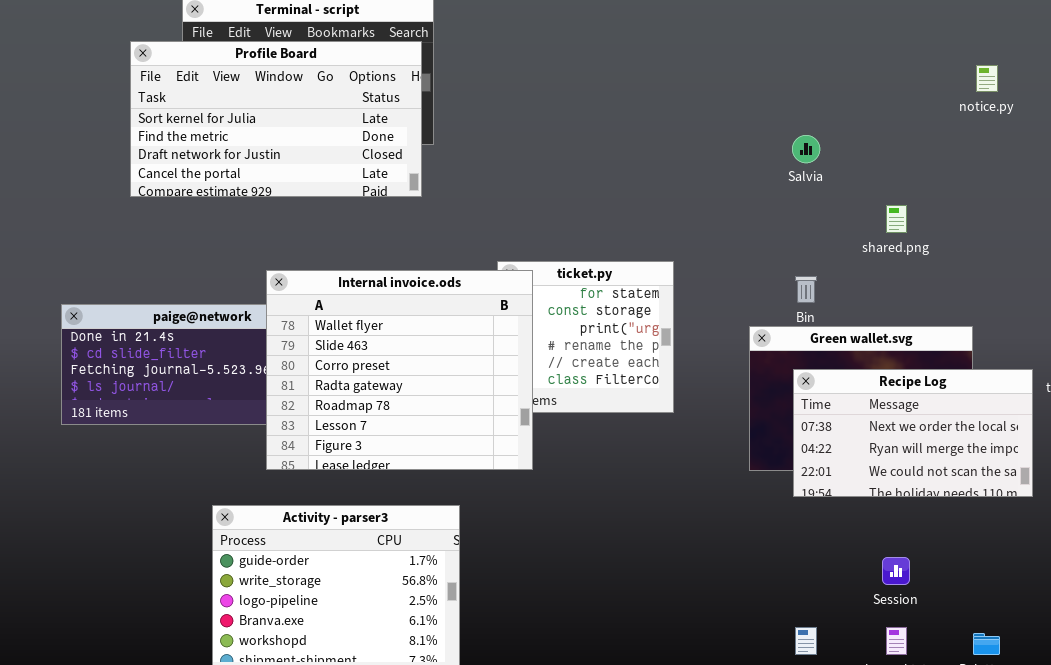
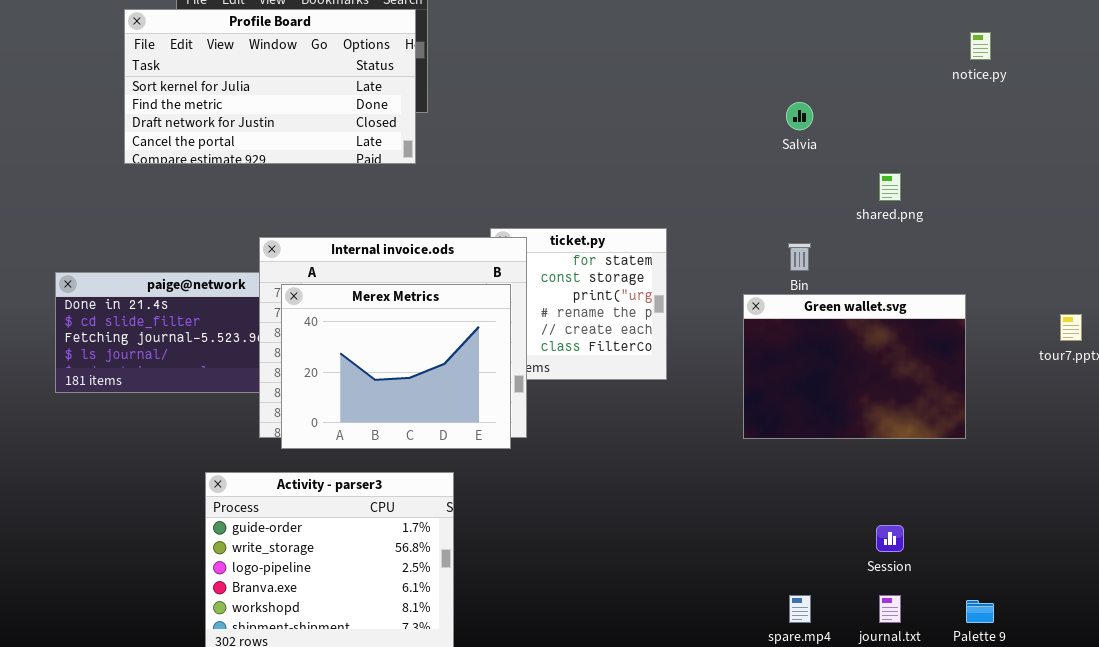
Merex Metrics: none -> [281,284,511,449], opened
Recipe Log: [793,369,1033,497] -> none, closed

